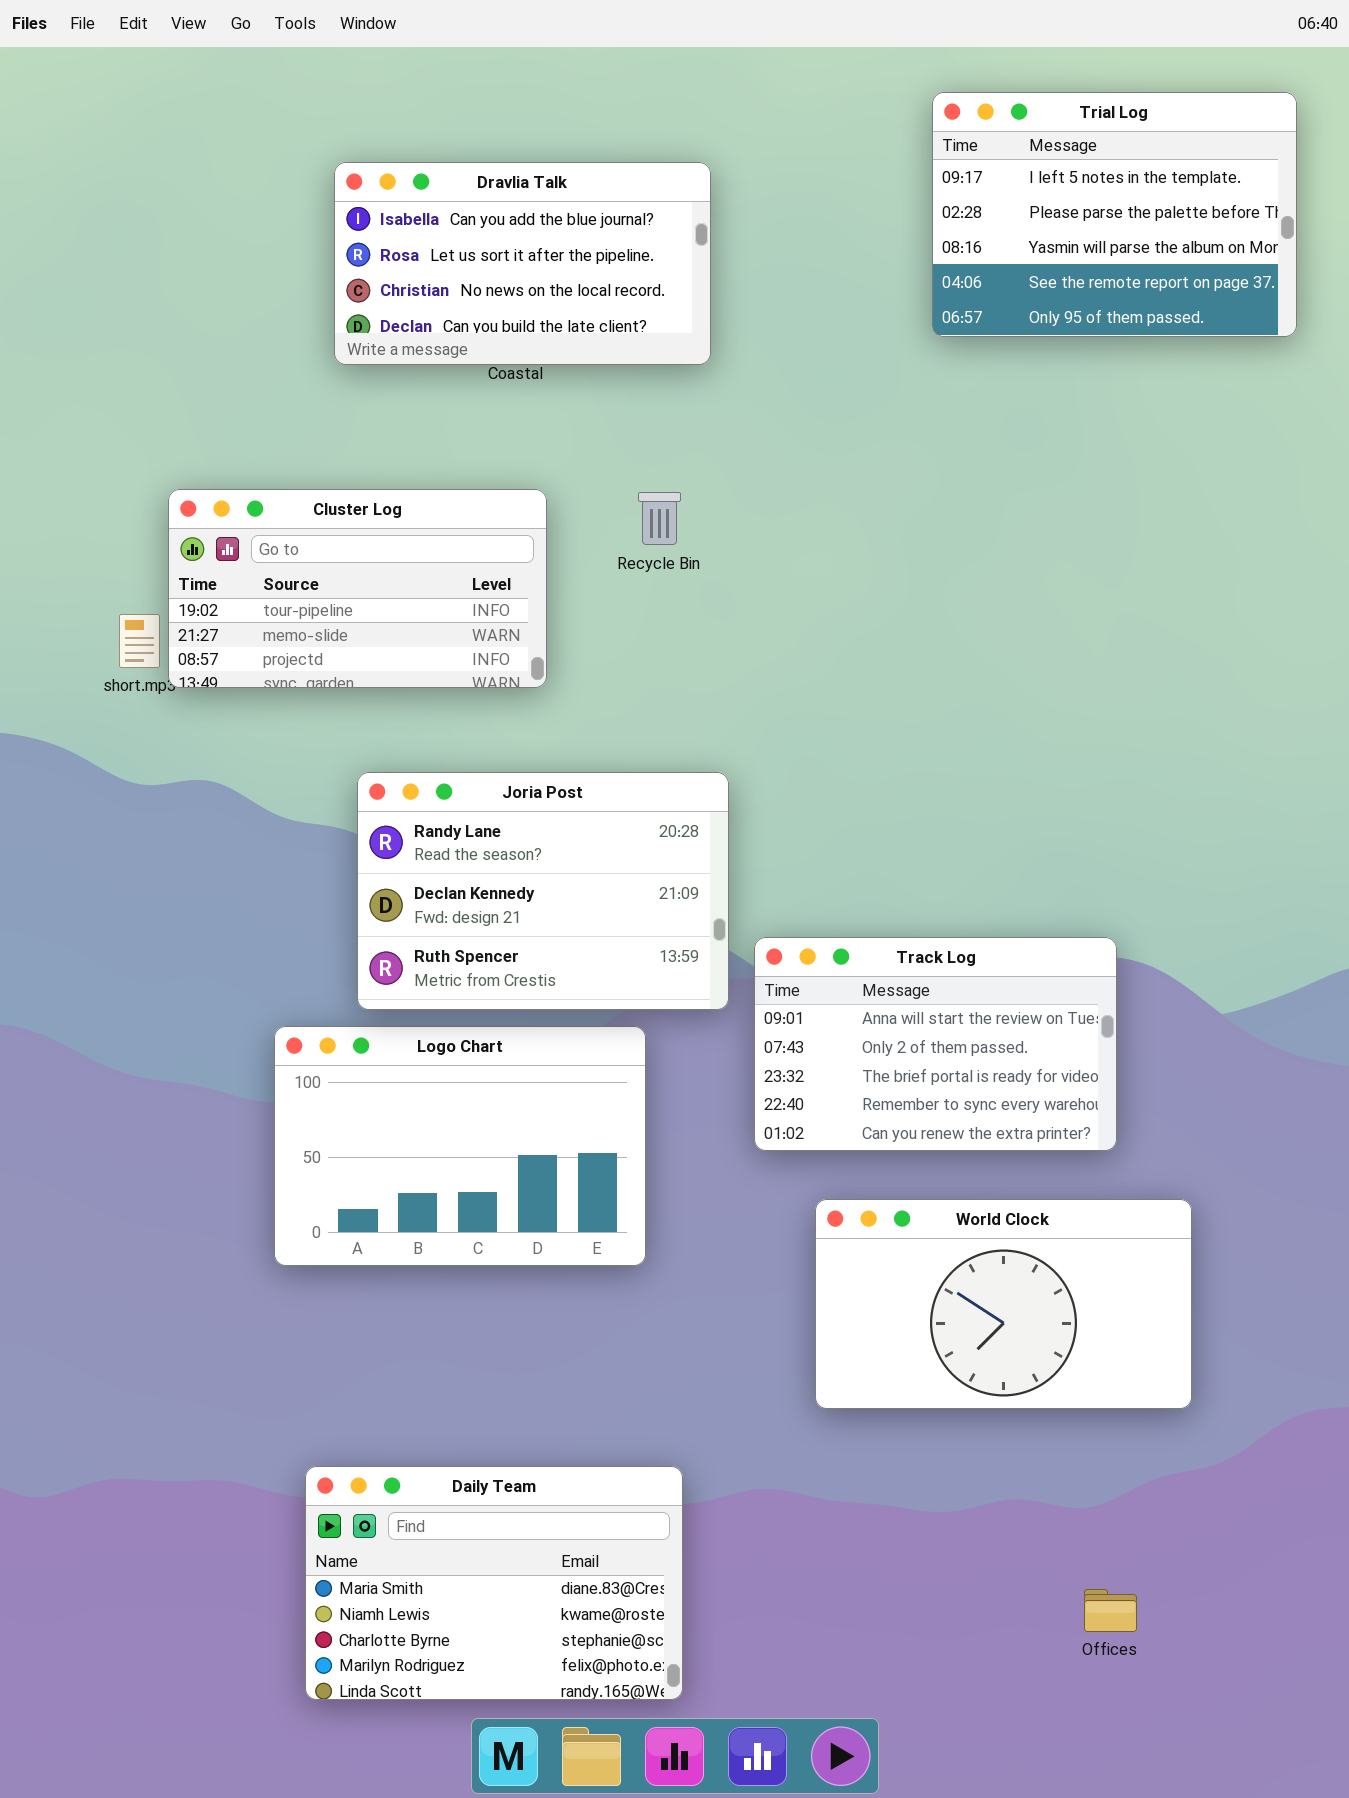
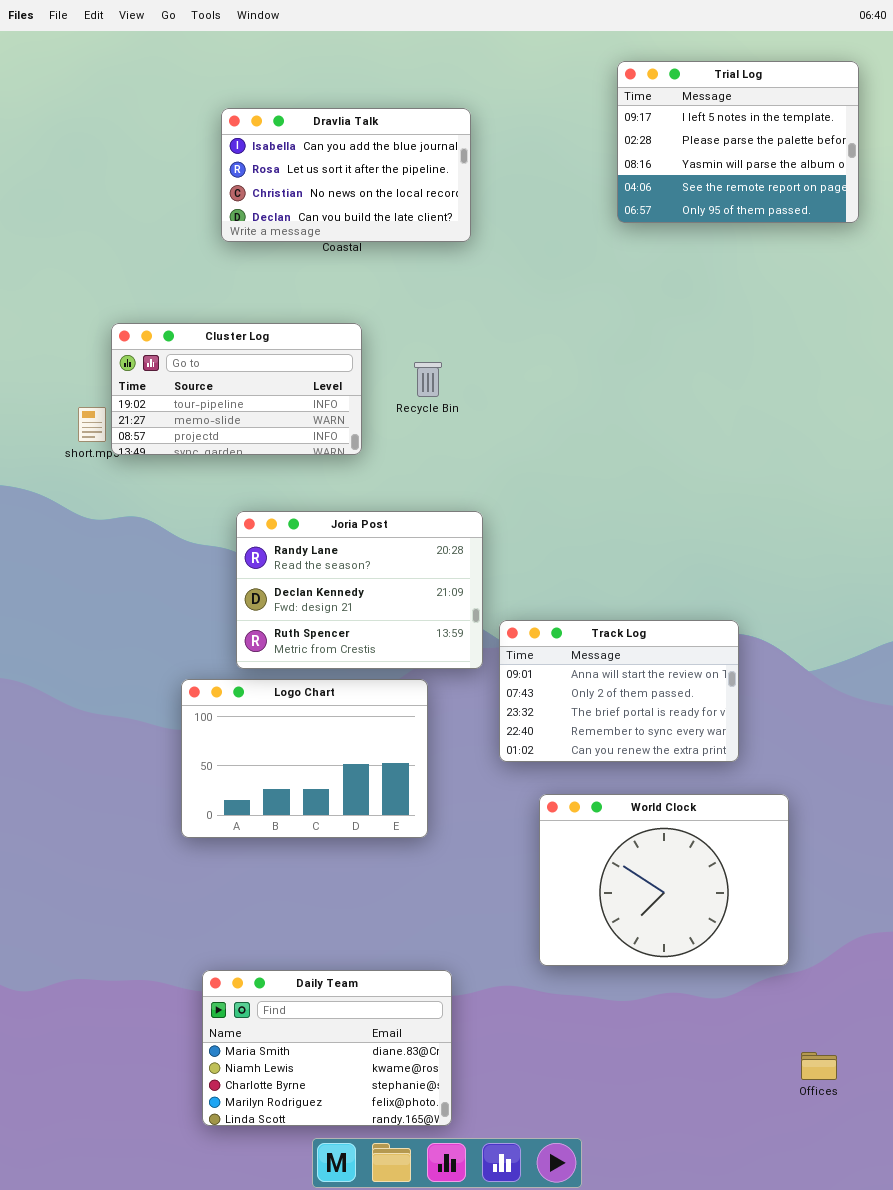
Recycle Bin: [638,492,681,545] -> [414,362,442,397], moved
World Clock: [815,1199,1192,1409] -> [539,794,789,966], resized
Offices: [1084,1589,1137,1632] -> [801,1052,837,1080], moved

